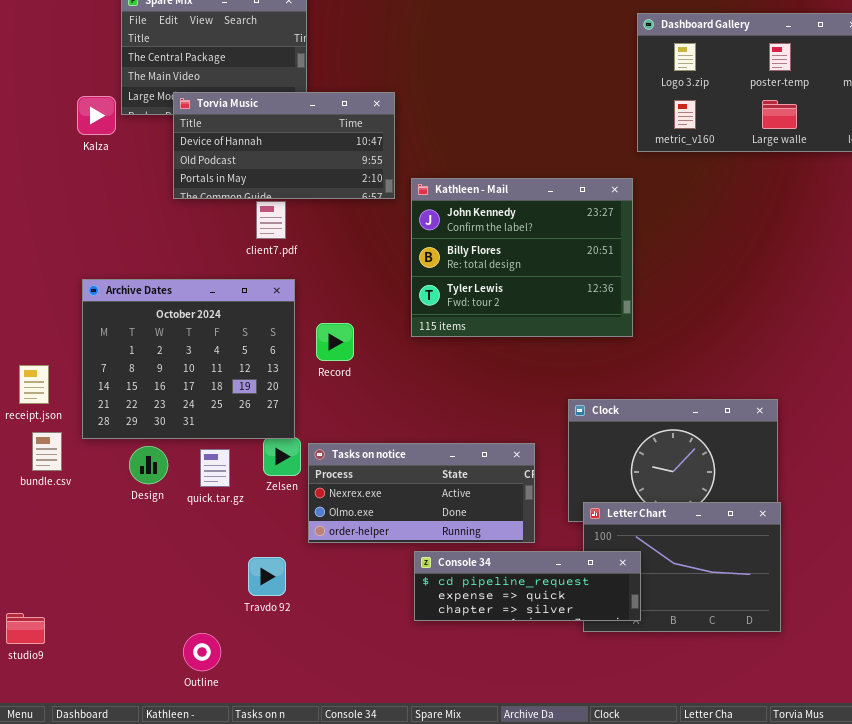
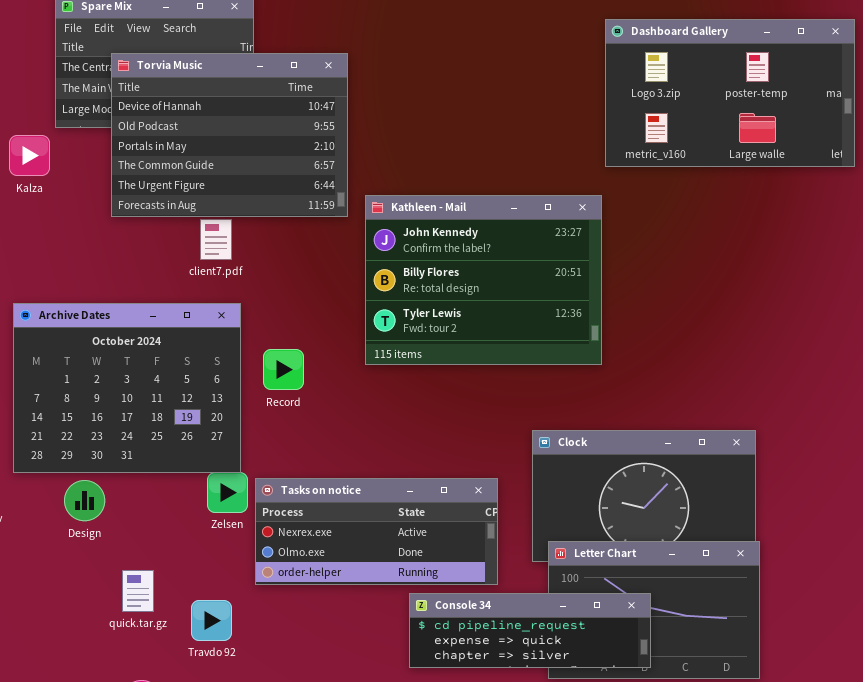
Torvia Music: [173,92,395,199] -> [111,53,348,217], resized
Kalza: [77,96,116,135] -> [9,135,50,176], moved
quick.tar.gz: [200,449,230,487] -> [122,570,154,612], moved
Console 34: [414,551,641,621] -> [409,593,651,668], moved

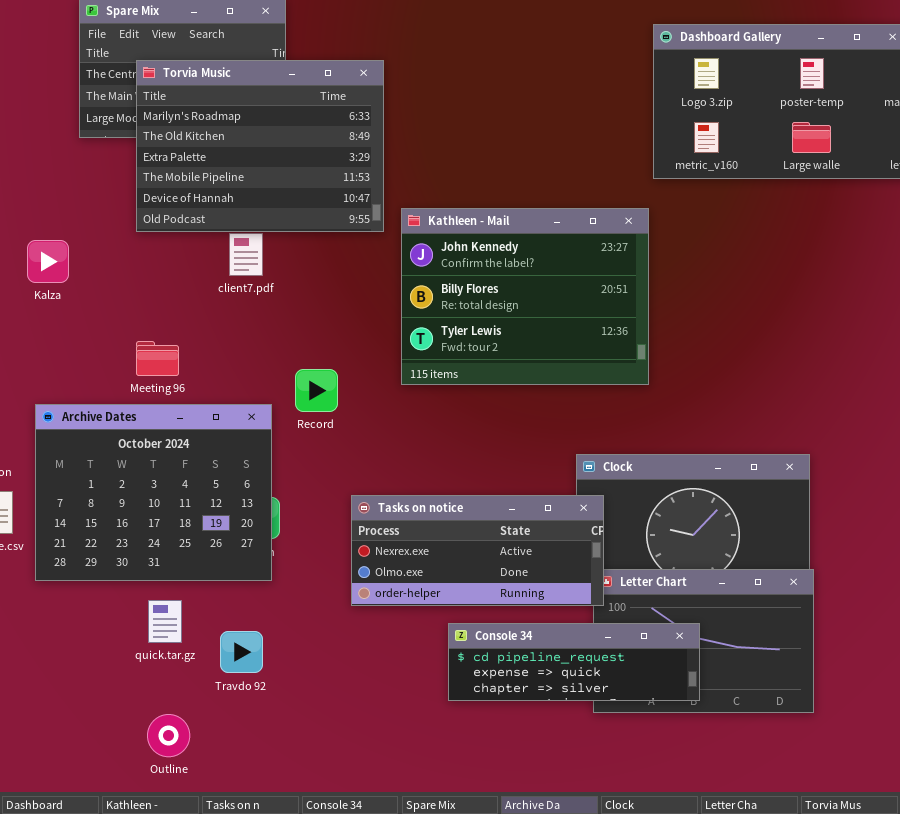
Torvia Music: [111,53,348,217] -> [136,60,384,232], scrolled up 4 rows
Kalza: [9,135,50,176] -> [27,240,69,283], moved
Archive Dates: [13,303,241,473] -> [35,404,272,581], moved
Tasks on notice: [255,478,498,585] -> [351,495,604,606], moved

